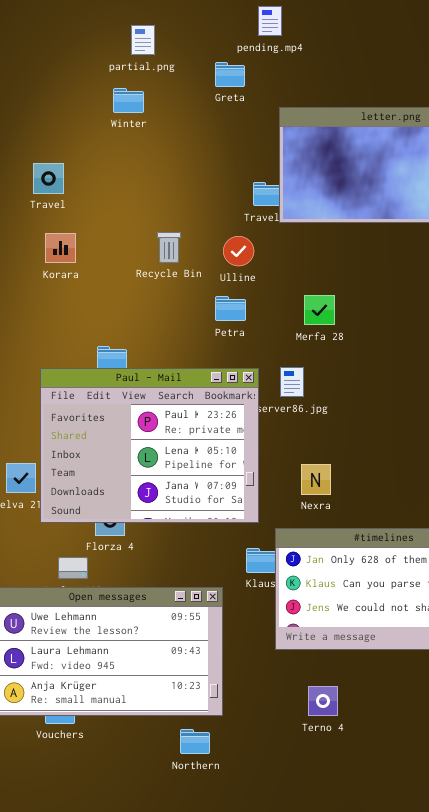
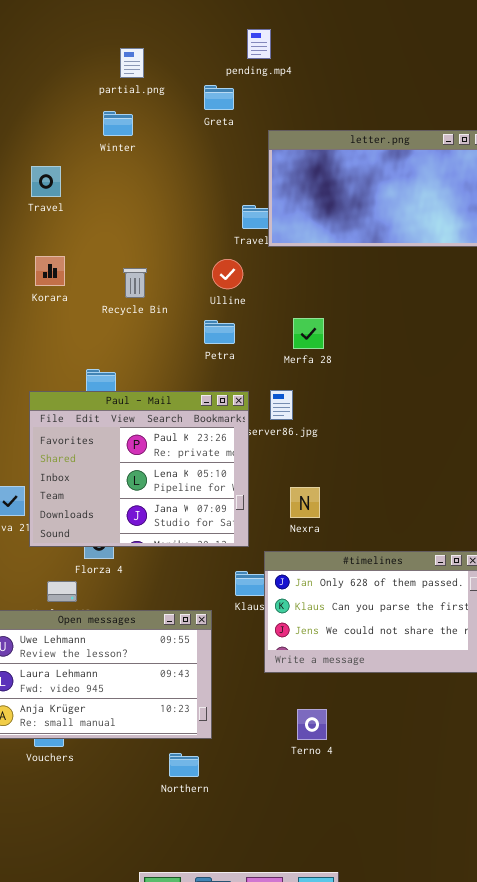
Travel: [33,163,64,194] -> [31,166,61,197], moved
Recycle Bin: [157,232,181,263] -> [123,268,147,298], moved

